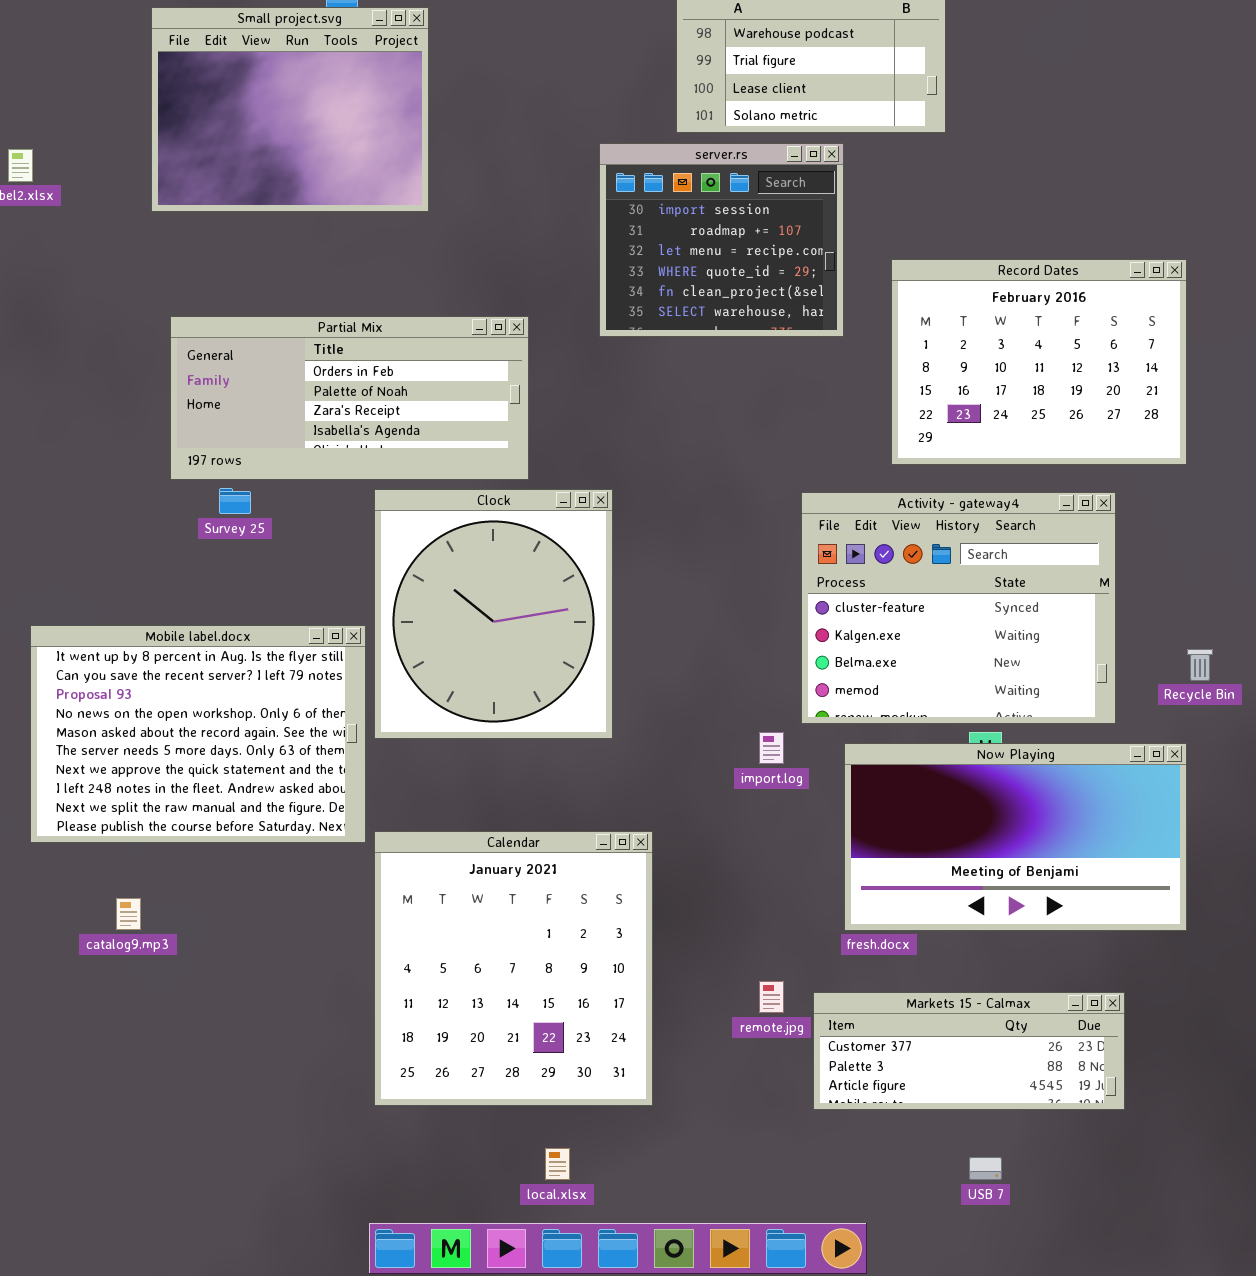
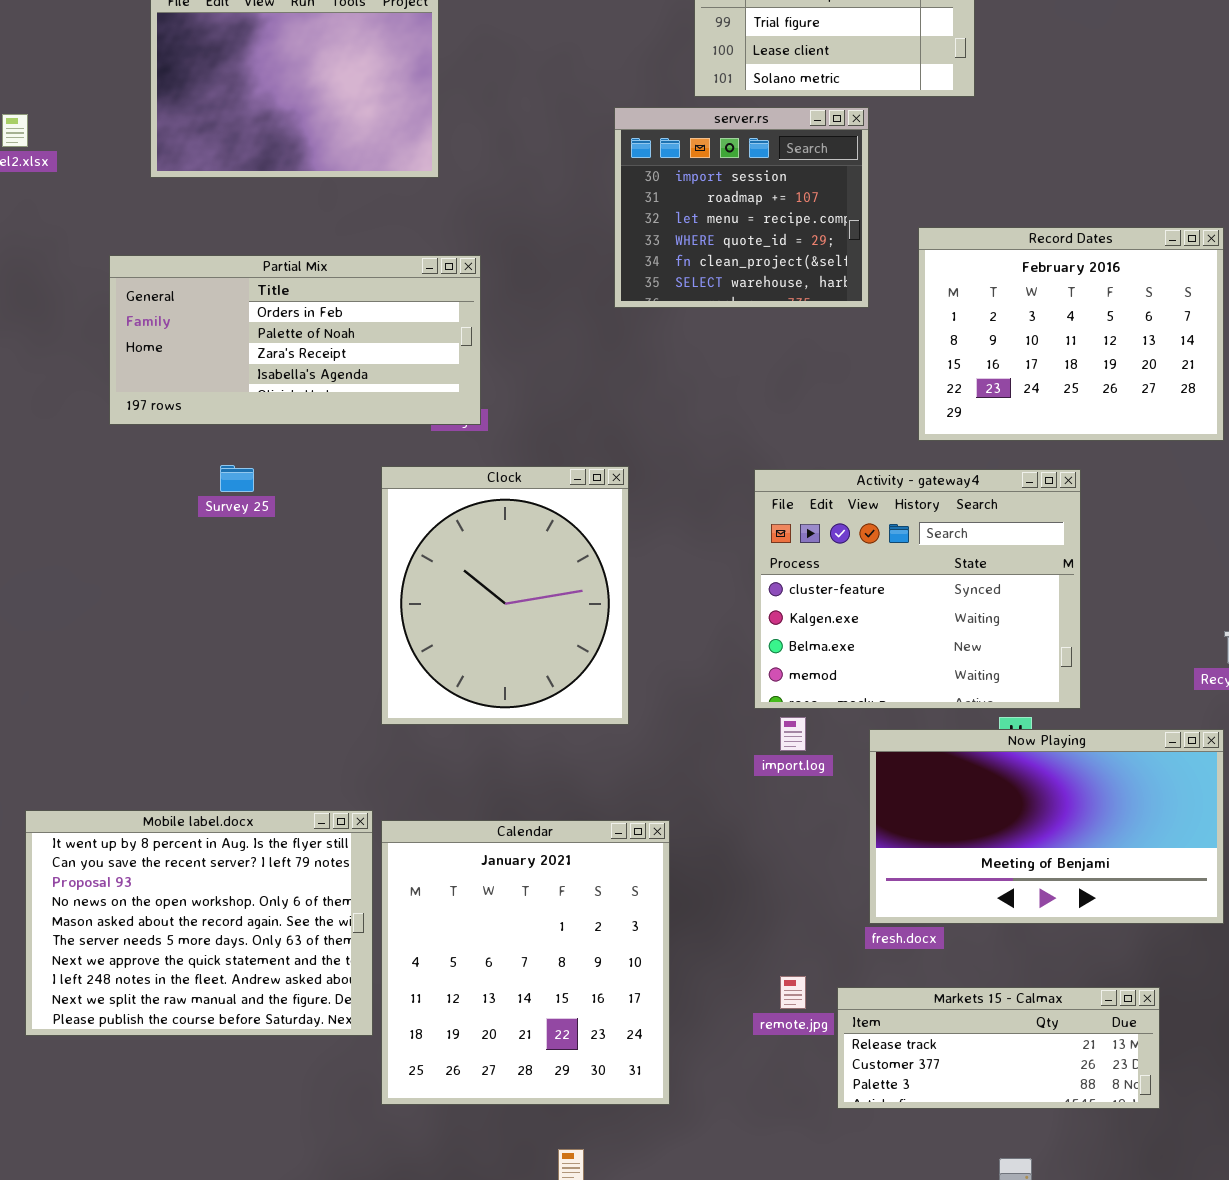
Partial Mix: [170,316,529,480] -> [109,255,481,425], moved
Activity - gateway4: [801,492,1116,724] -> [754,469,1081,709], moved
Mobile label.docx: [30,625,366,843] -> [25,810,373,1036], moved
Markets 15 - Calmax: [813,992,1125,1110] -> [837,987,1160,1109], scrolled up 1 row

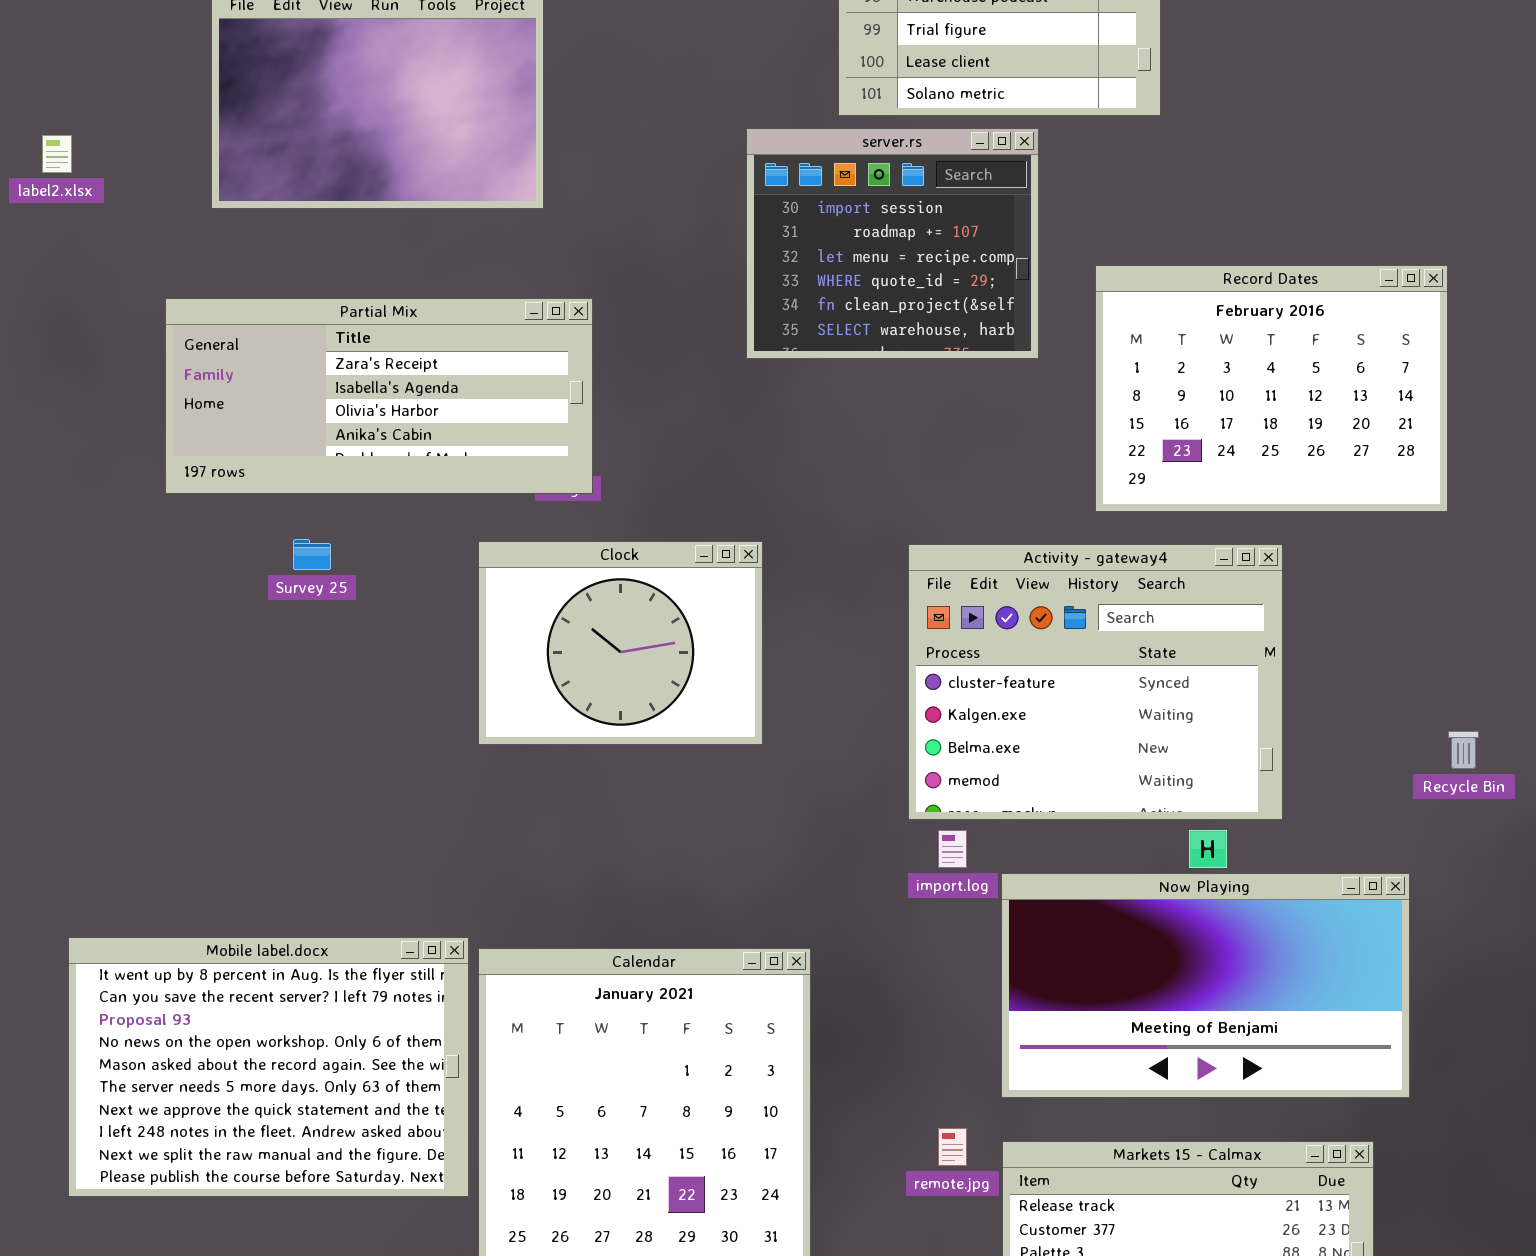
Partial Mix: [109,255,481,425] -> [165,298,593,494], scrolled down 2 rows
Clock: [381,466,629,725] -> [478,541,763,745], resized
Now Playing: [869,729,1224,924] -> [1001,873,1410,1098], moved

